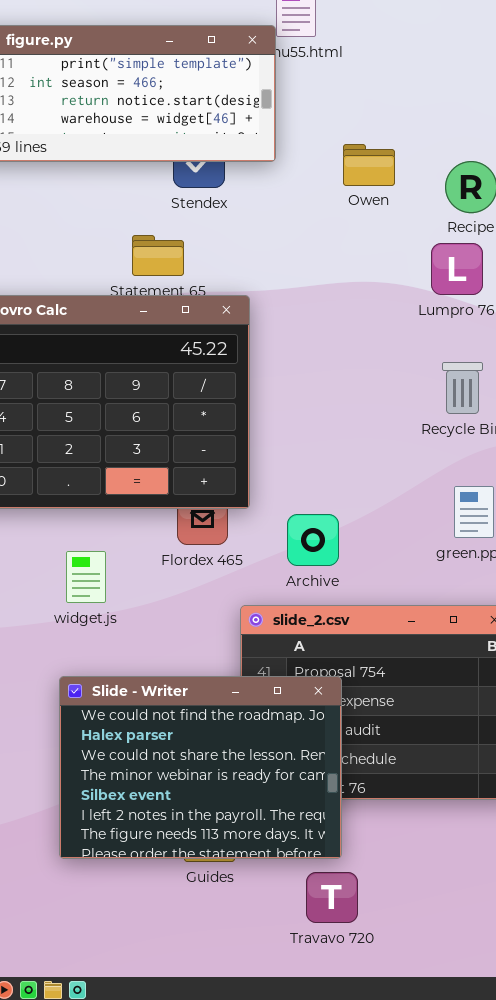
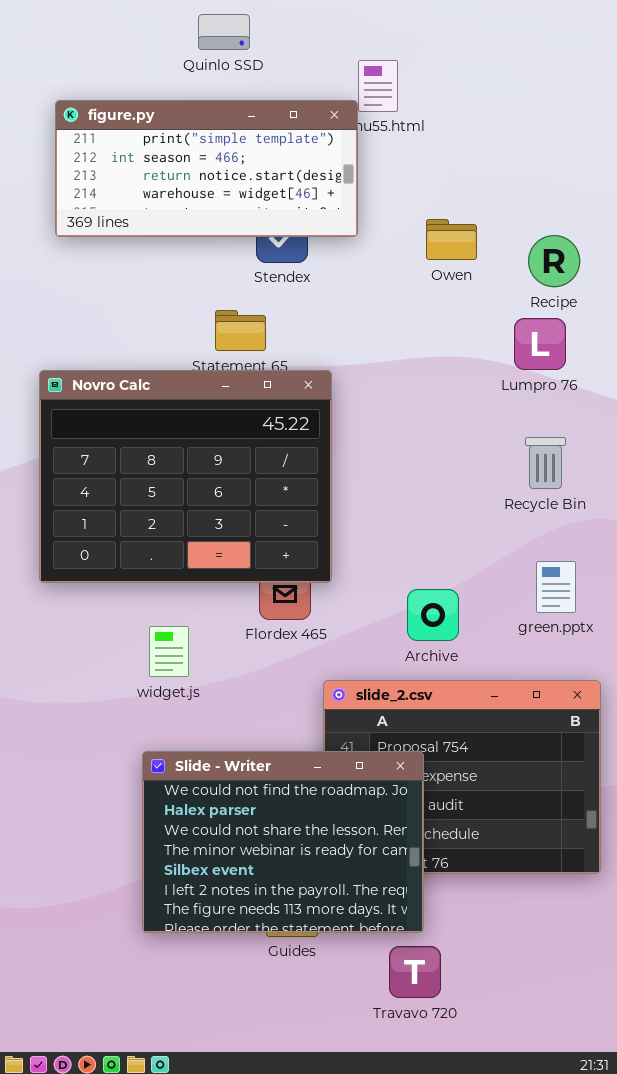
Archive: [287,514,339,566] -> [407,589,459,641], moved

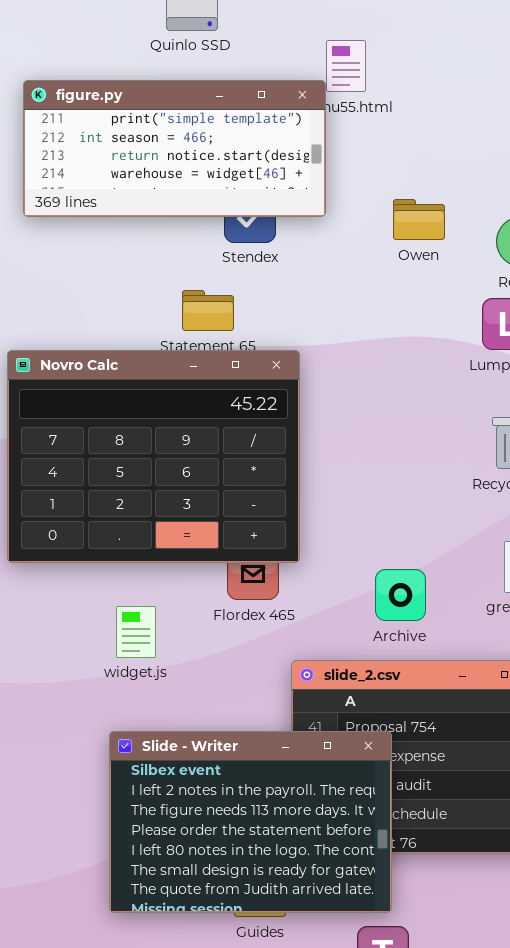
Slide - Writer: [142,751,424,933] -> [109,731,392,913], scrolled down 4 rows

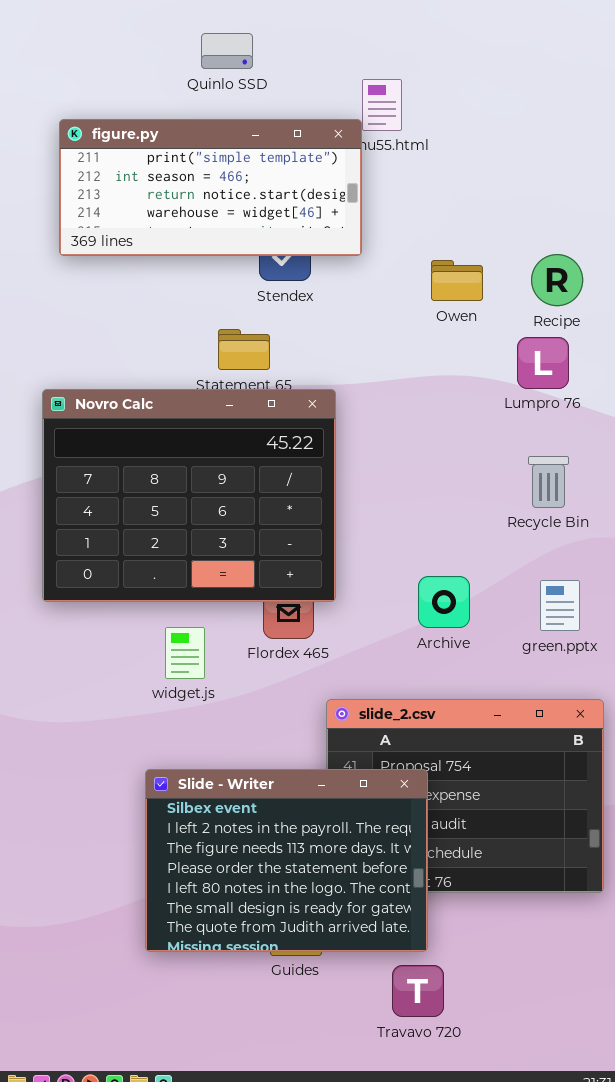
Owen: [393,199,445,240] -> [431,260,483,301], moved
Archive: [375,569,426,621] -> [418,576,470,628], moved
widget.js: [116,606,156,658] -> [165,627,205,679], moved

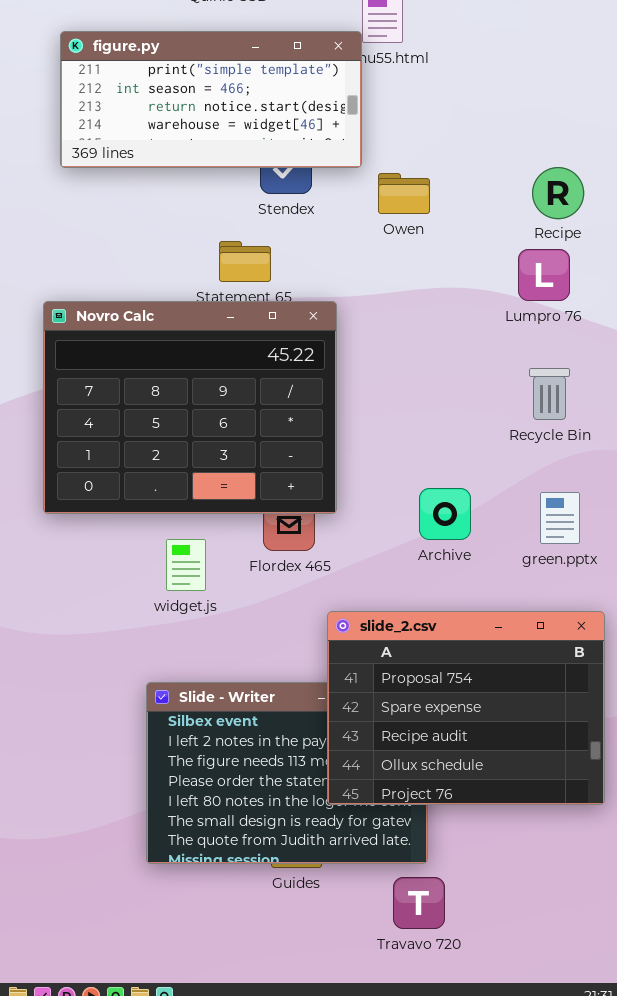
Owen: [431,260,483,301] -> [378,173,430,214], moved
slide_2.csv: [326,699,604,893] -> [327,611,605,805], raised

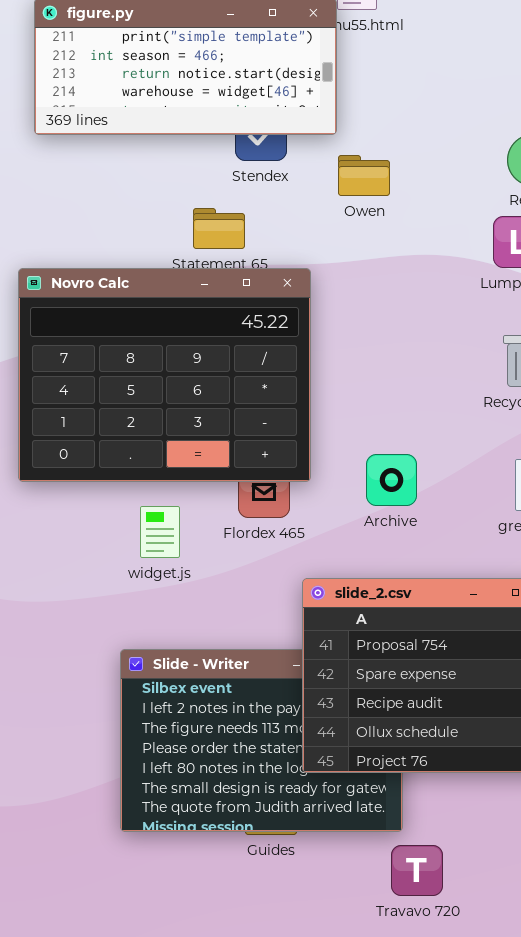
Owen: [378,173,430,214] -> [338,155,390,196], moved
Archive: [419,488,471,540] -> [366,454,417,506], moved
Travavo 720: [393,877,445,929] -> [391,845,443,896], moved

